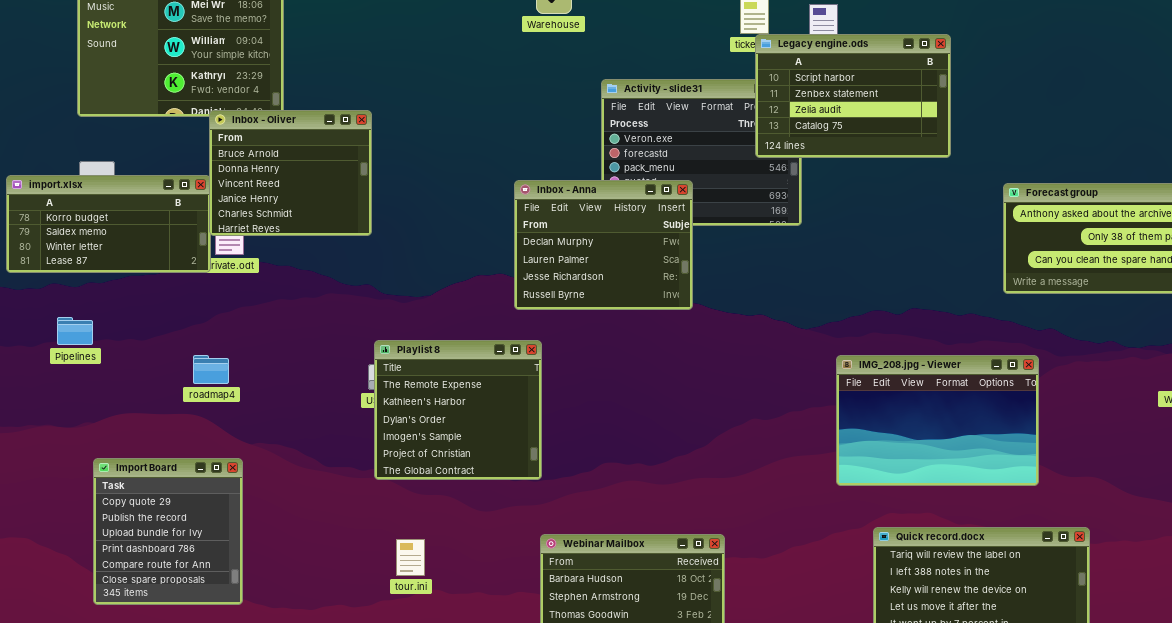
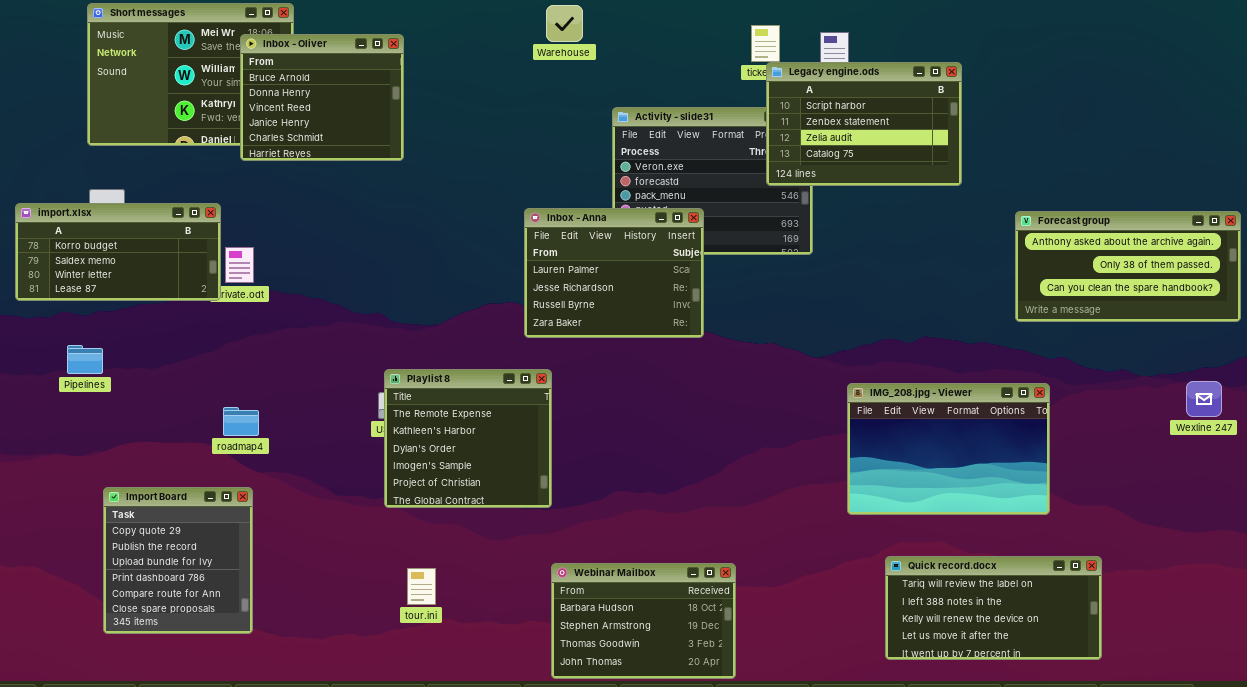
Inbox - Oliver: [209,110,372,236] -> [240,34,404,161], moved
Inbox - Anna: [514,180,693,310] -> [524,208,704,338], scrolled down 1 row
roadmap4: [193,355,229,384] -> [223,407,259,436], moved

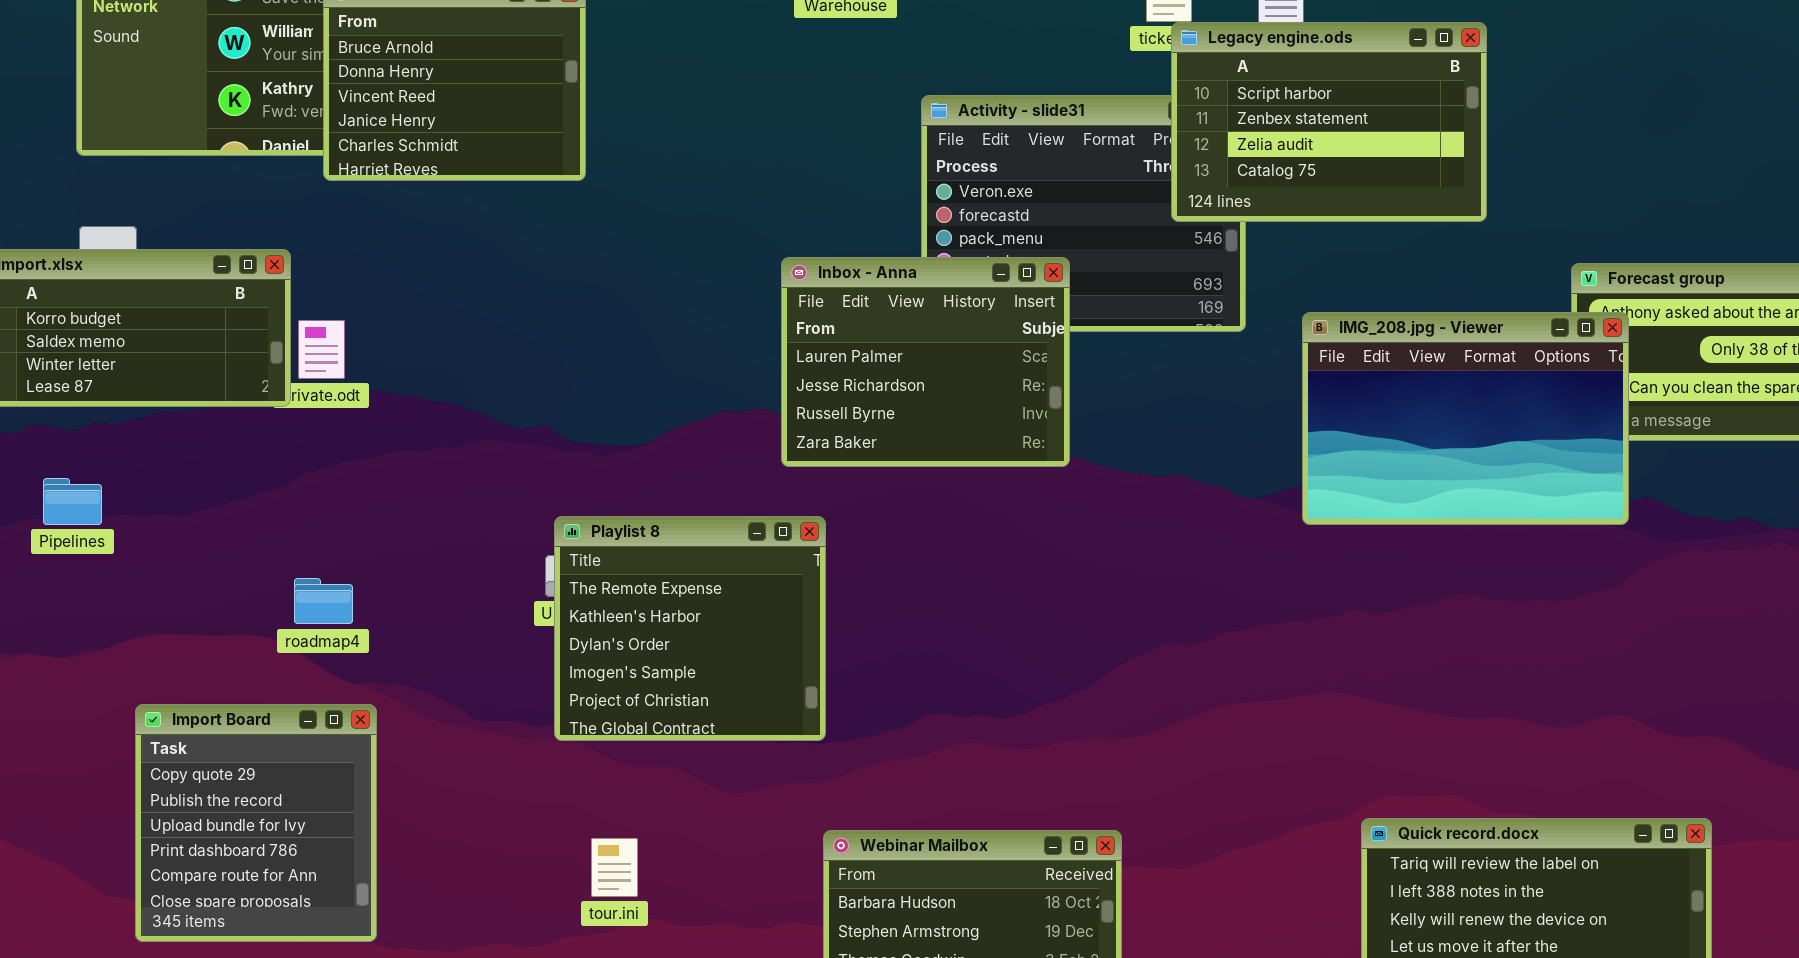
IMG_208.jpg - Viewer: [847,383,1050,515] -> [1302,312,1629,525], moved
Import Board: [103,487,253,634] -> [135,704,377,942], moved

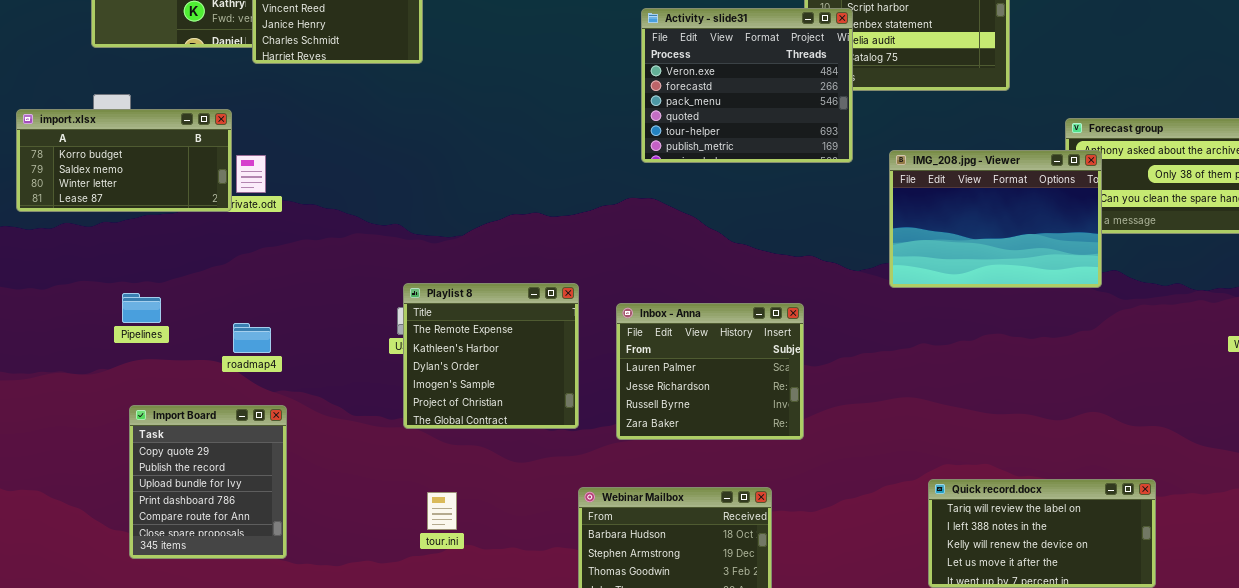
Activity - slide31: [921,95,1246,332] -> [641,8,853,163], raised
Inbox - Anna: [781,257,1070,467] -> [616,303,804,440], moved
Pipelines: [43,478,102,525] -> [122,293,161,323], moved

